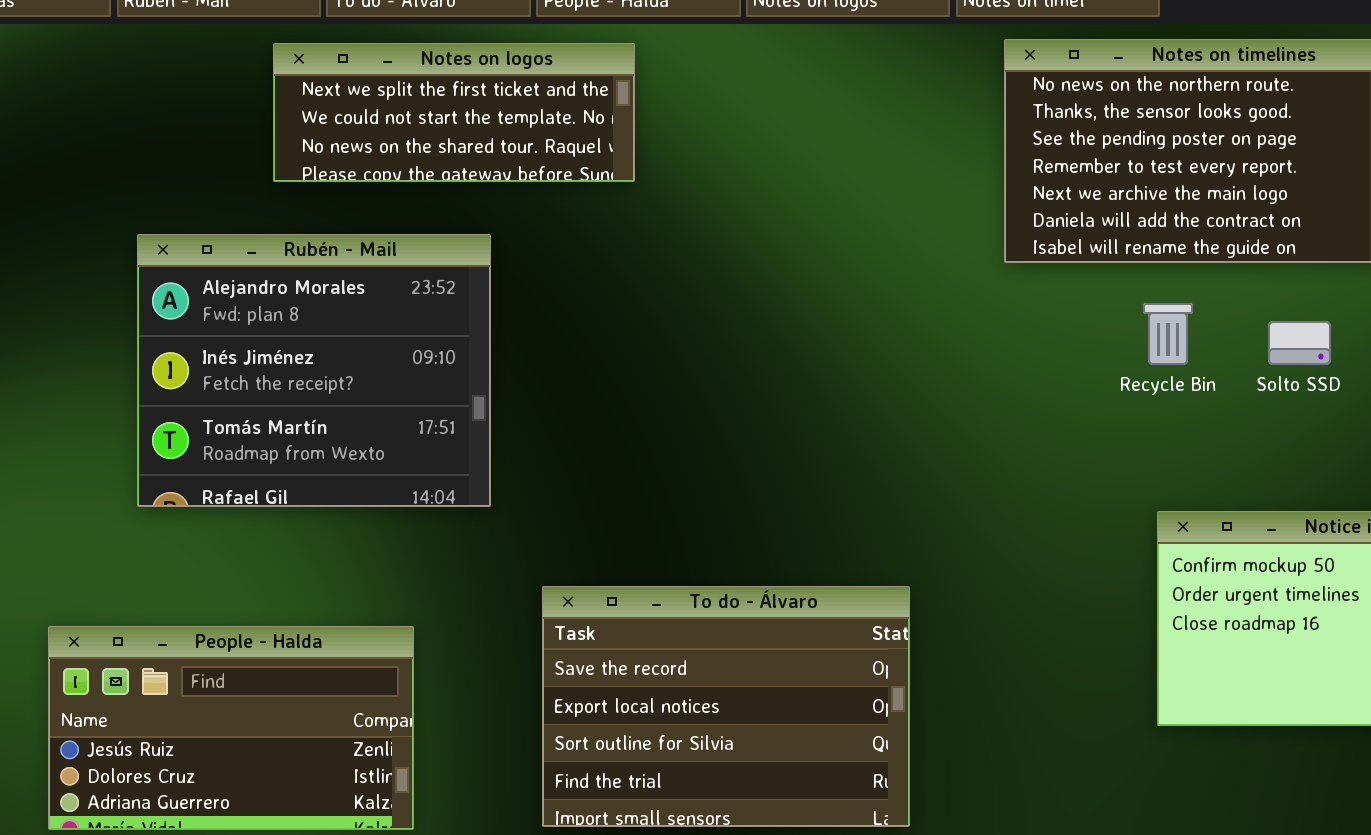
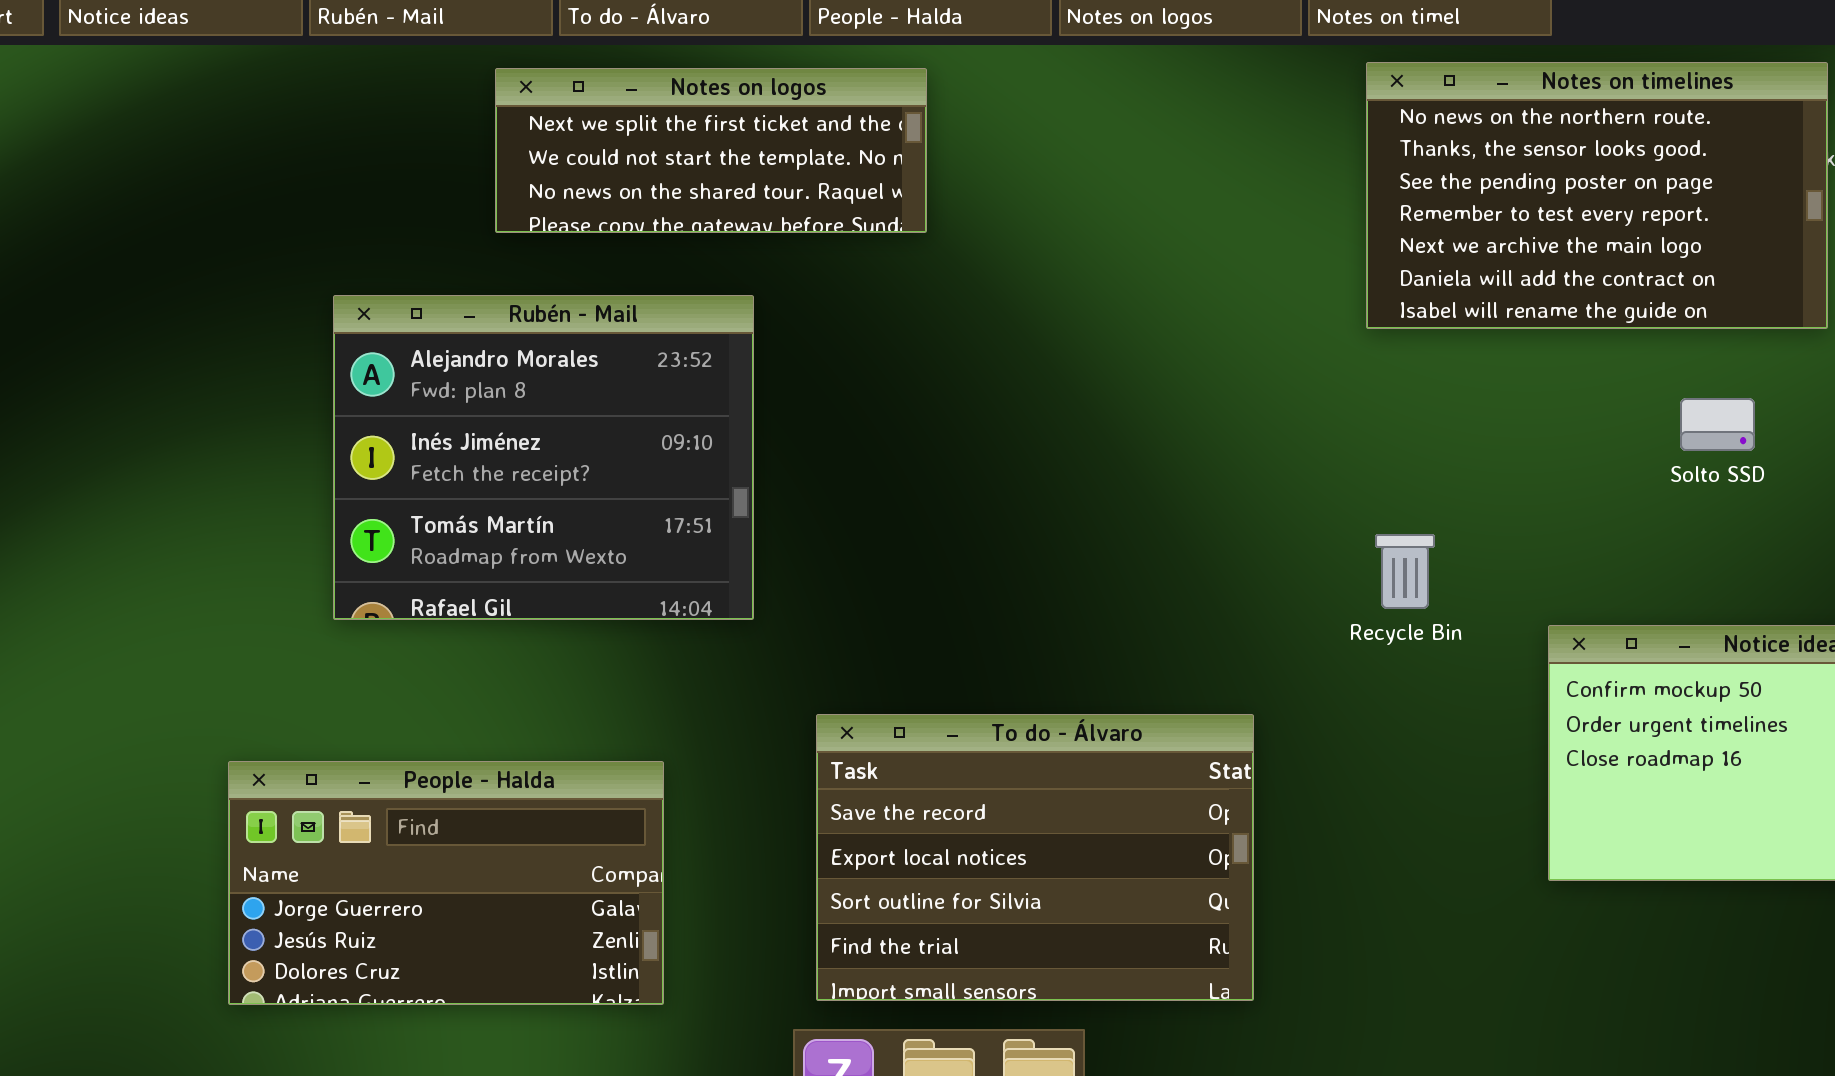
Recycle Bin: [1143,303,1193,365] -> [1375,534,1435,609], moved
People - Halda: [48,626,414,830] -> [228,761,664,1005], scrolled up 1 row

